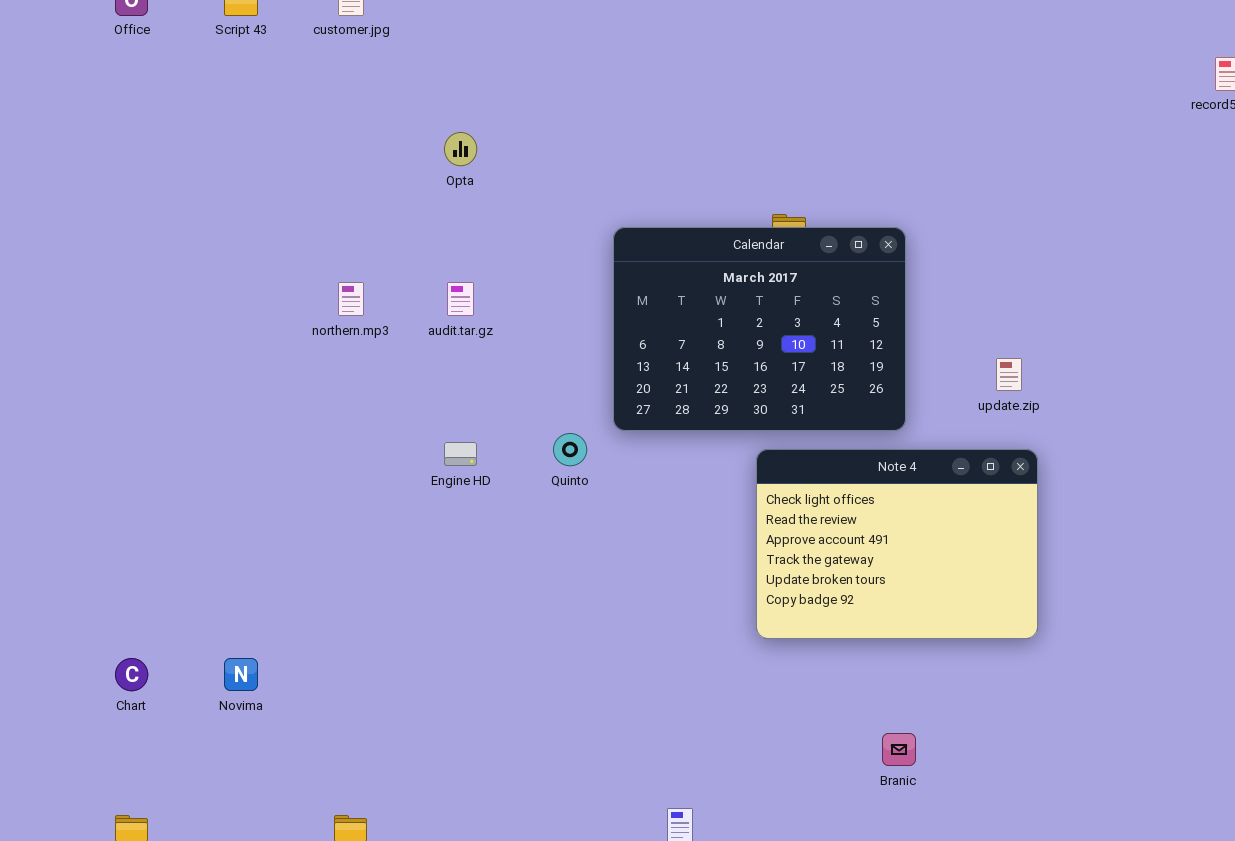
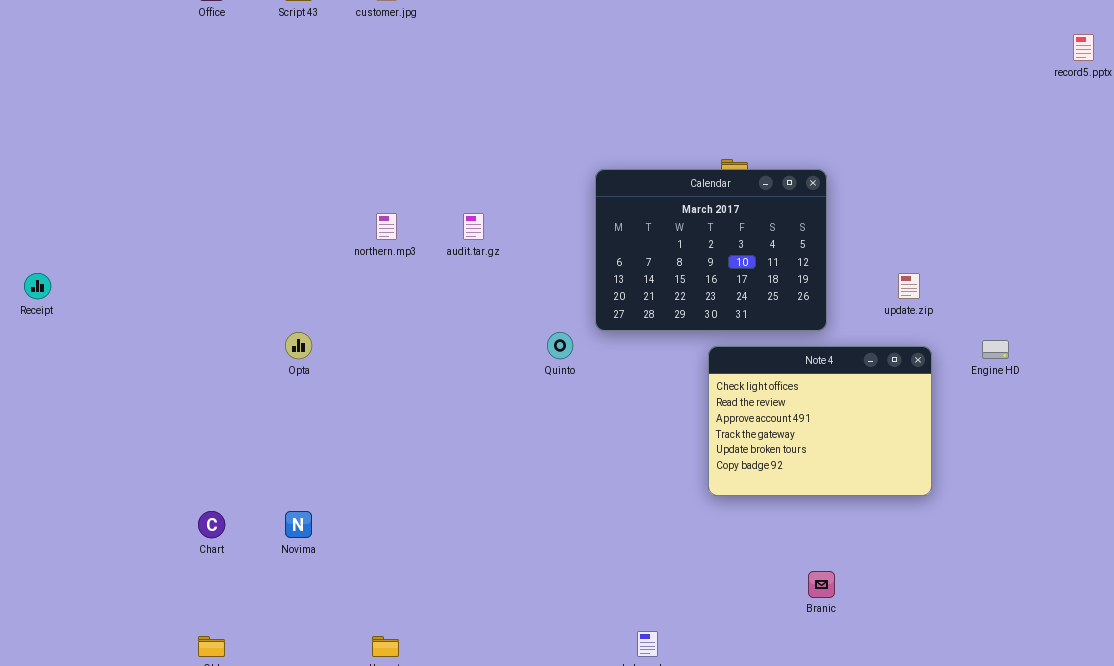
Opta: [444,132,477,166] -> [285,332,312,359], moved
Engine HD: [444,442,477,466] -> [982,340,1009,359], moved

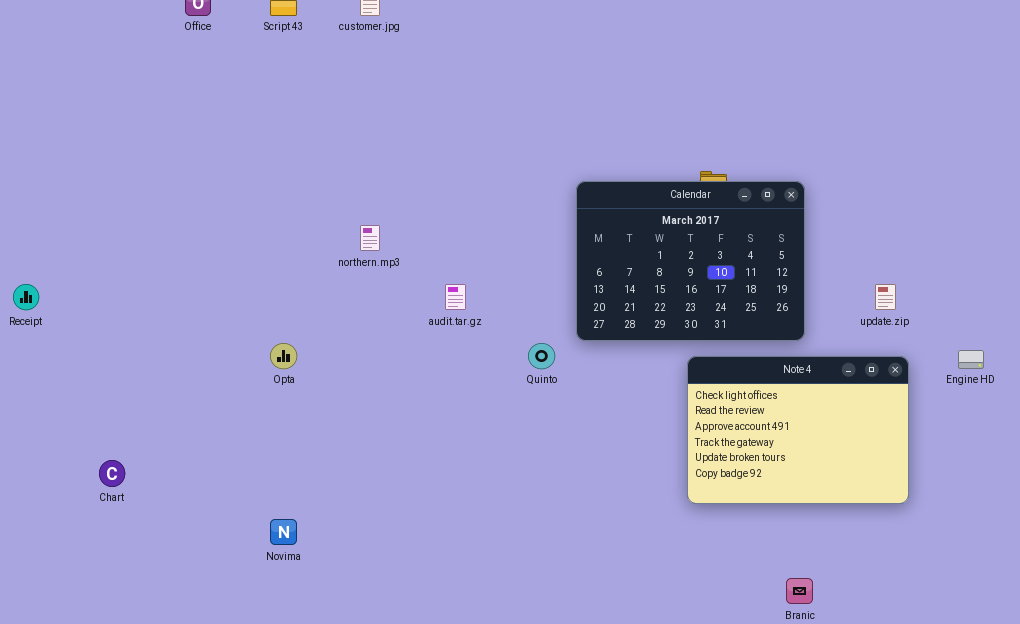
audit.tar.gz: [463,213,484,240] -> [445,284,466,310], moved
Chart: [198,511,225,538] -> [99,460,125,487], moved

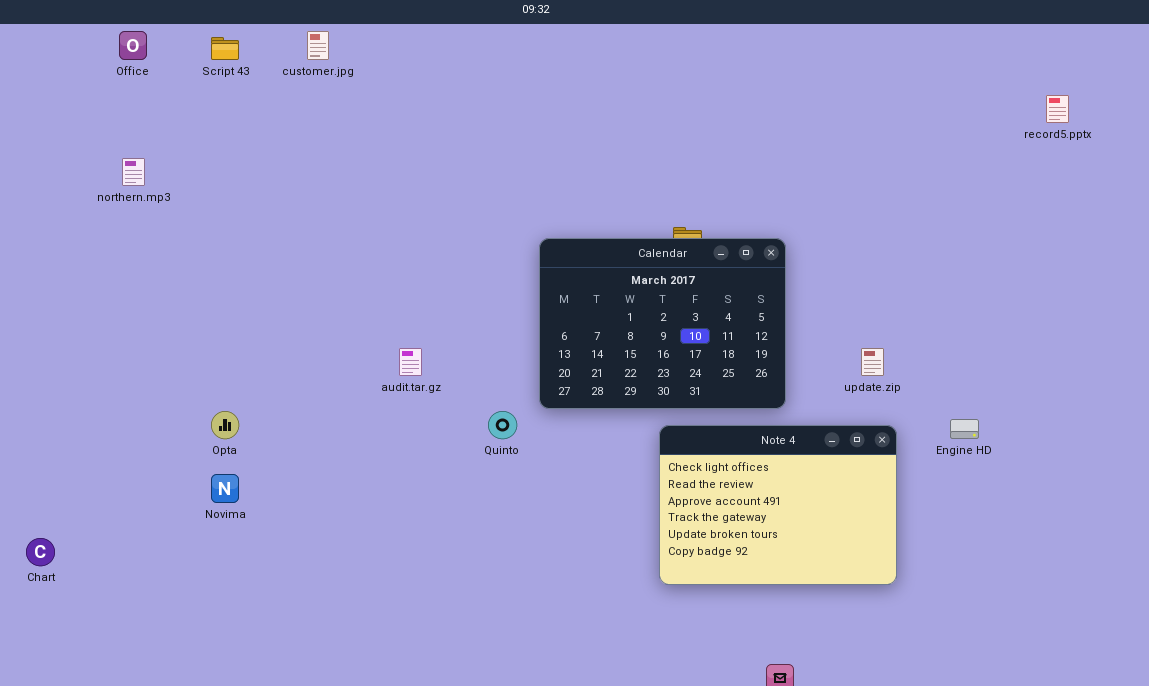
northern.mp3: [360,225,380,251] -> [122,158,145,186], moved
Novima: [270,519,297,545] -> [211,474,239,503], moved

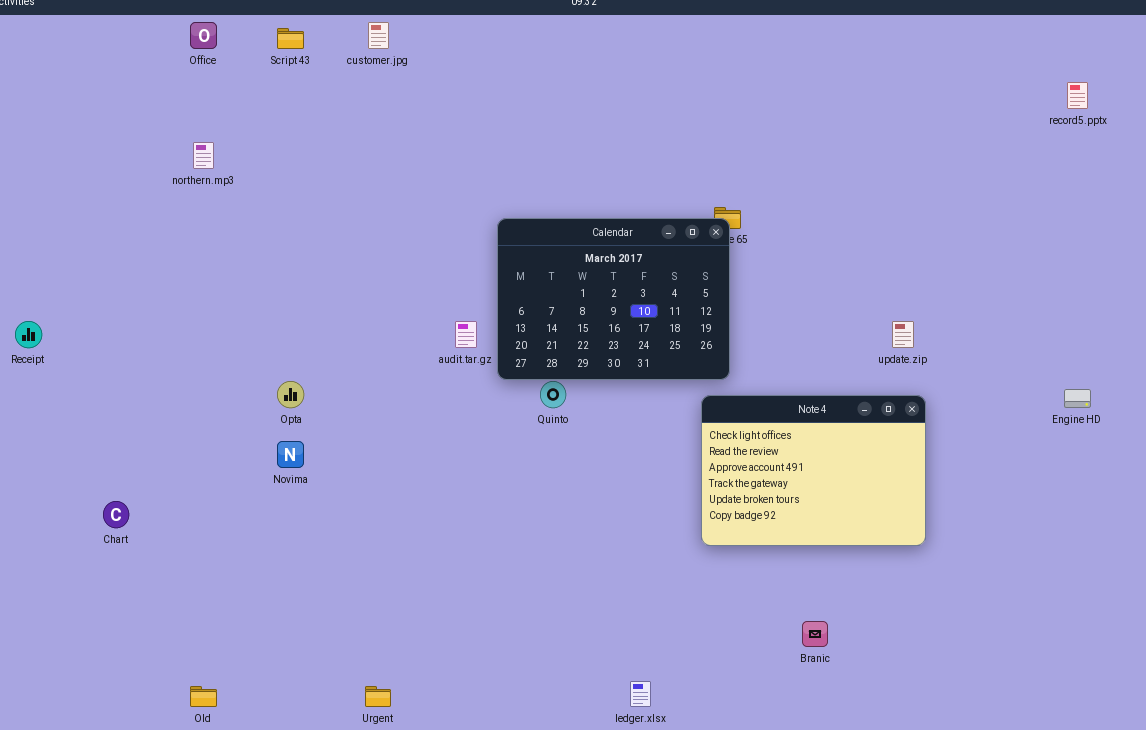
Calendar: [539,238,786,409] -> [497,218,730,380], moved
Engine HD: [950,419,979,439] -> [1064,389,1091,408], moved

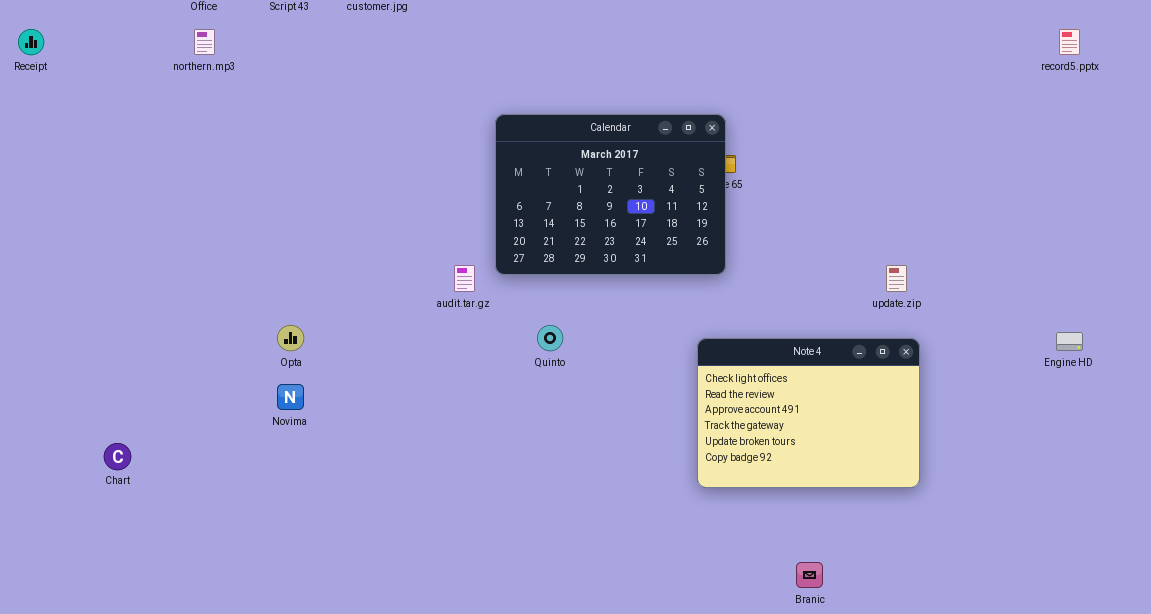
northern.mp3: [193,142,214,169] -> [194,29,215,55], moved
Calendar: [497,218,730,380] -> [495,114,726,275], moved
Receipt: [15,321,42,348] -> [18,29,44,55], moved

